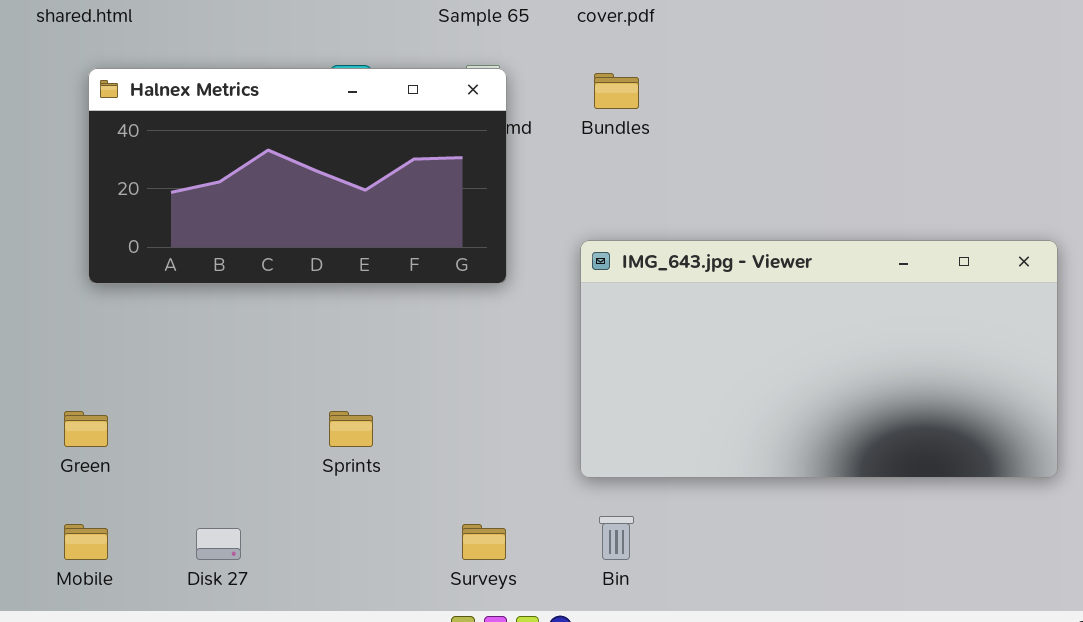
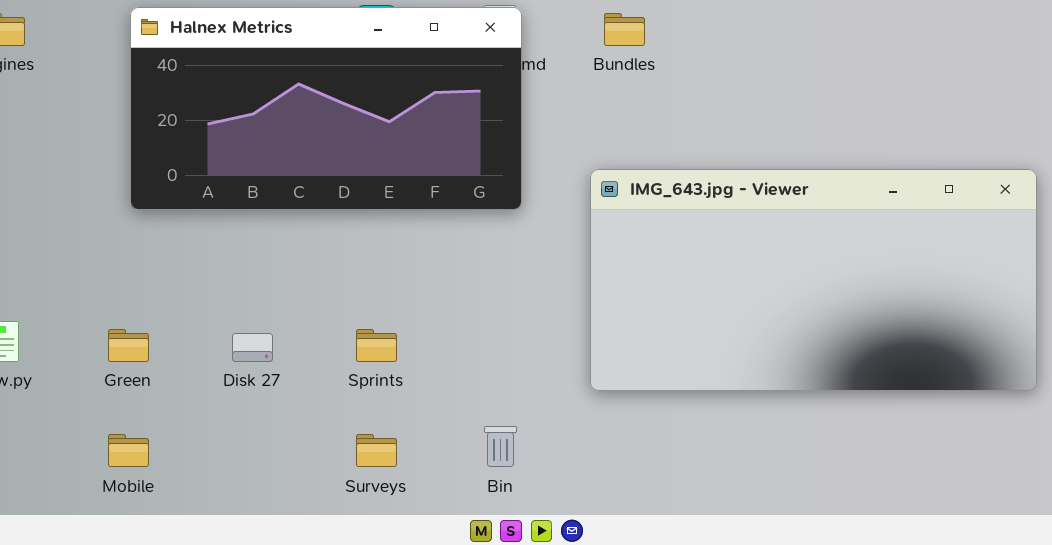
Bin: [599,516,634,560] -> [484,426,517,467], moved
Surveys: [462,524,506,560] -> [356,434,397,467], moved
Disk 27: [196,528,241,560] -> [232,333,273,362], moved

